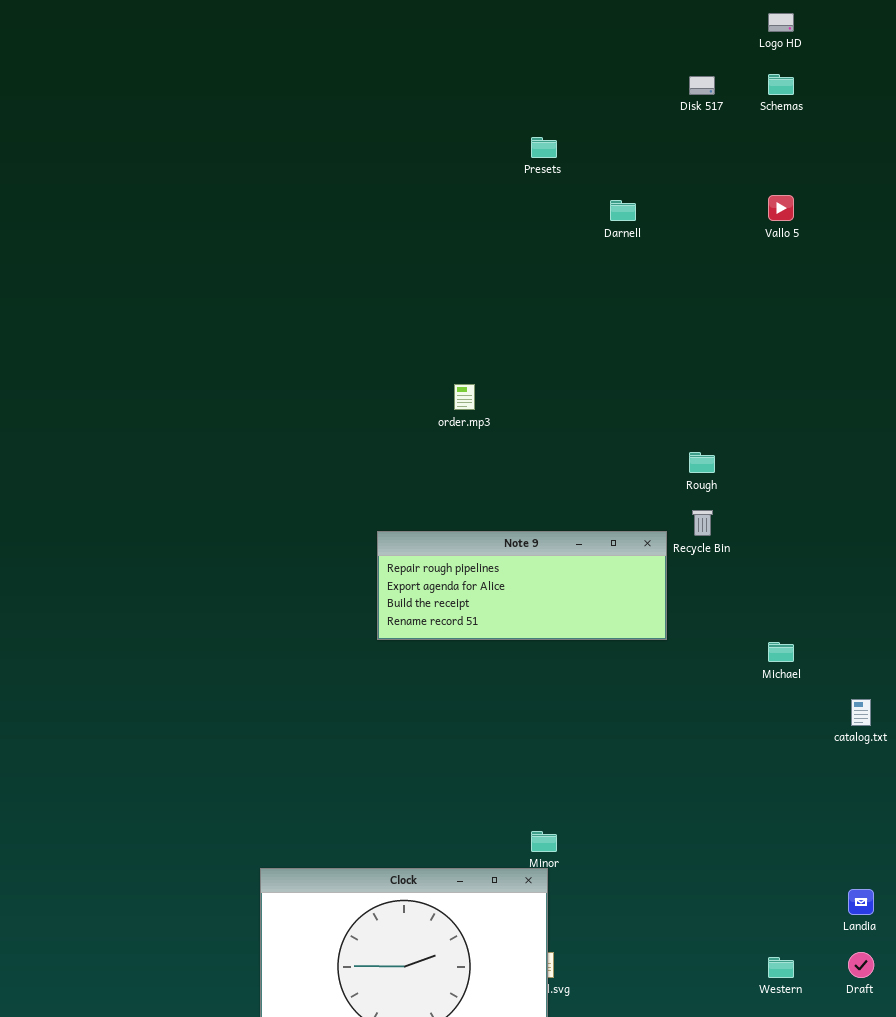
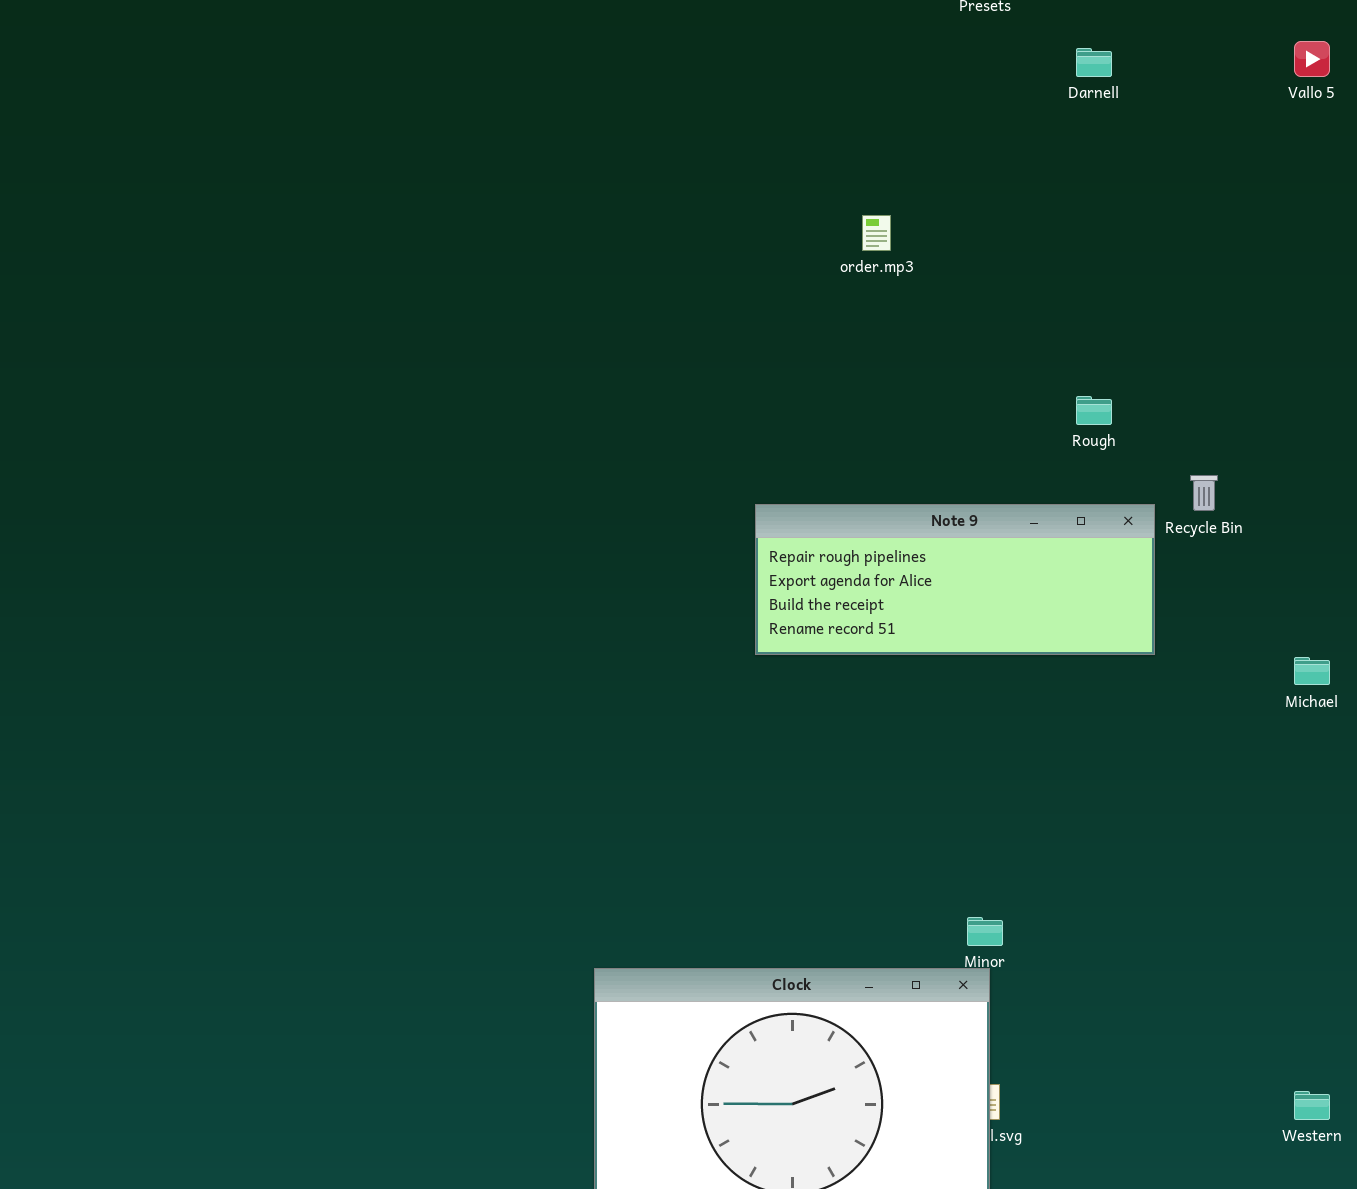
order.mp3: [454,384,475,410] -> [862,215,891,251], moved
Rough: [689,452,715,473] -> [1076,396,1112,425], moved

